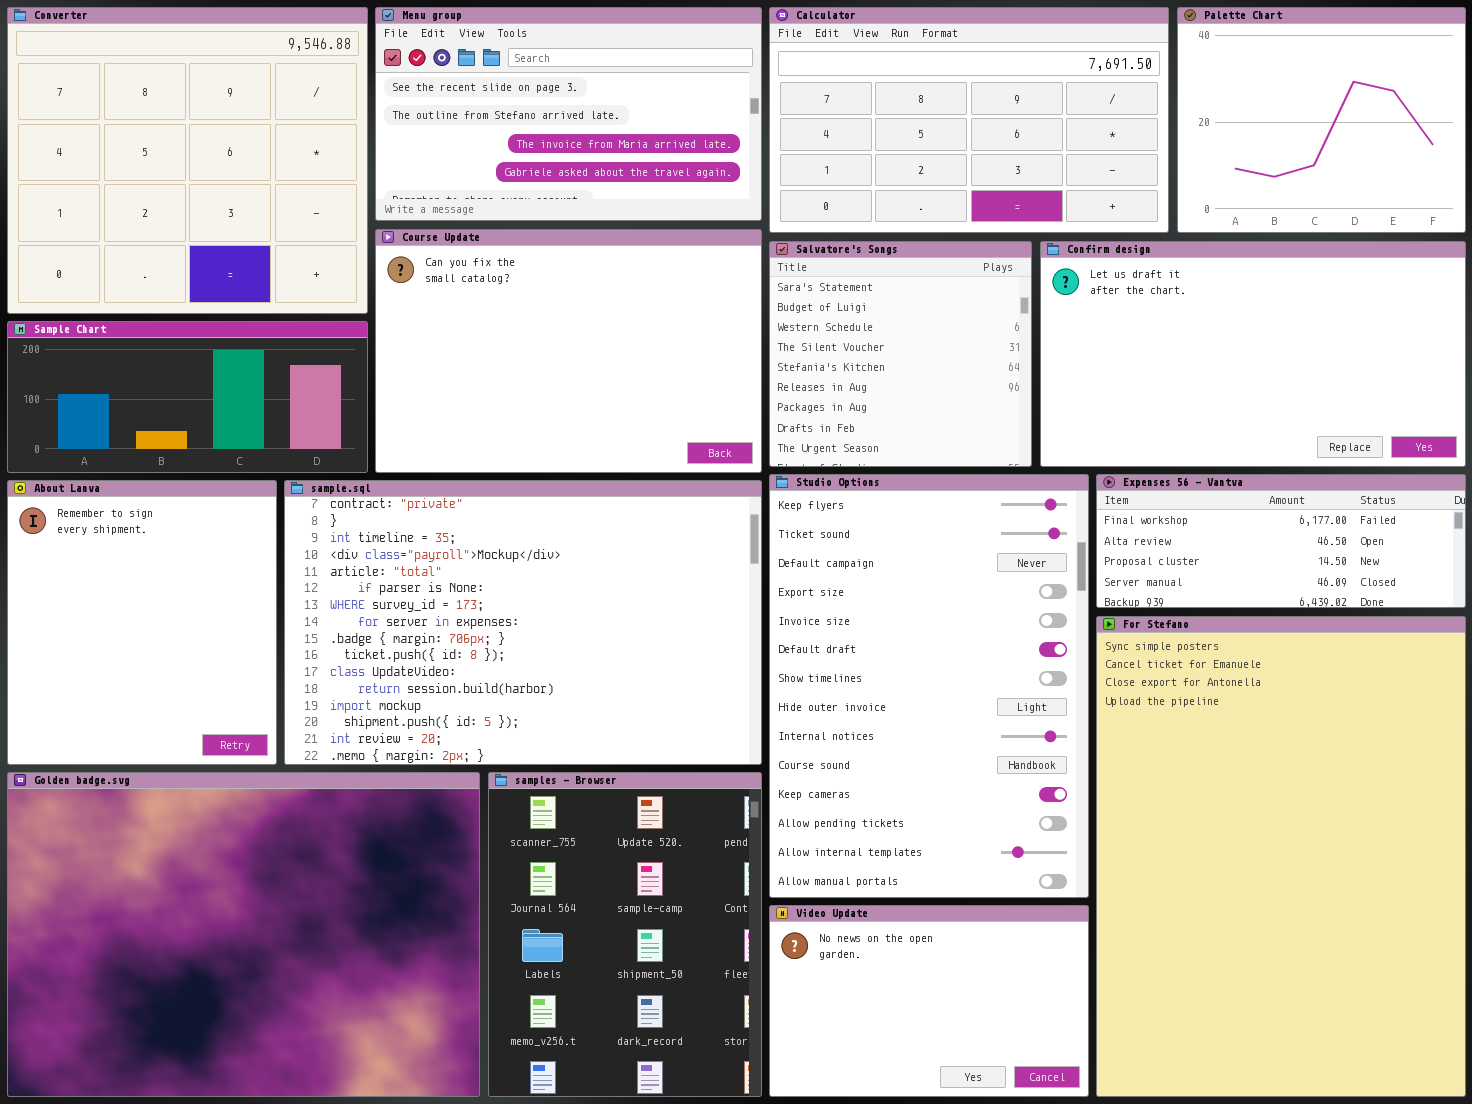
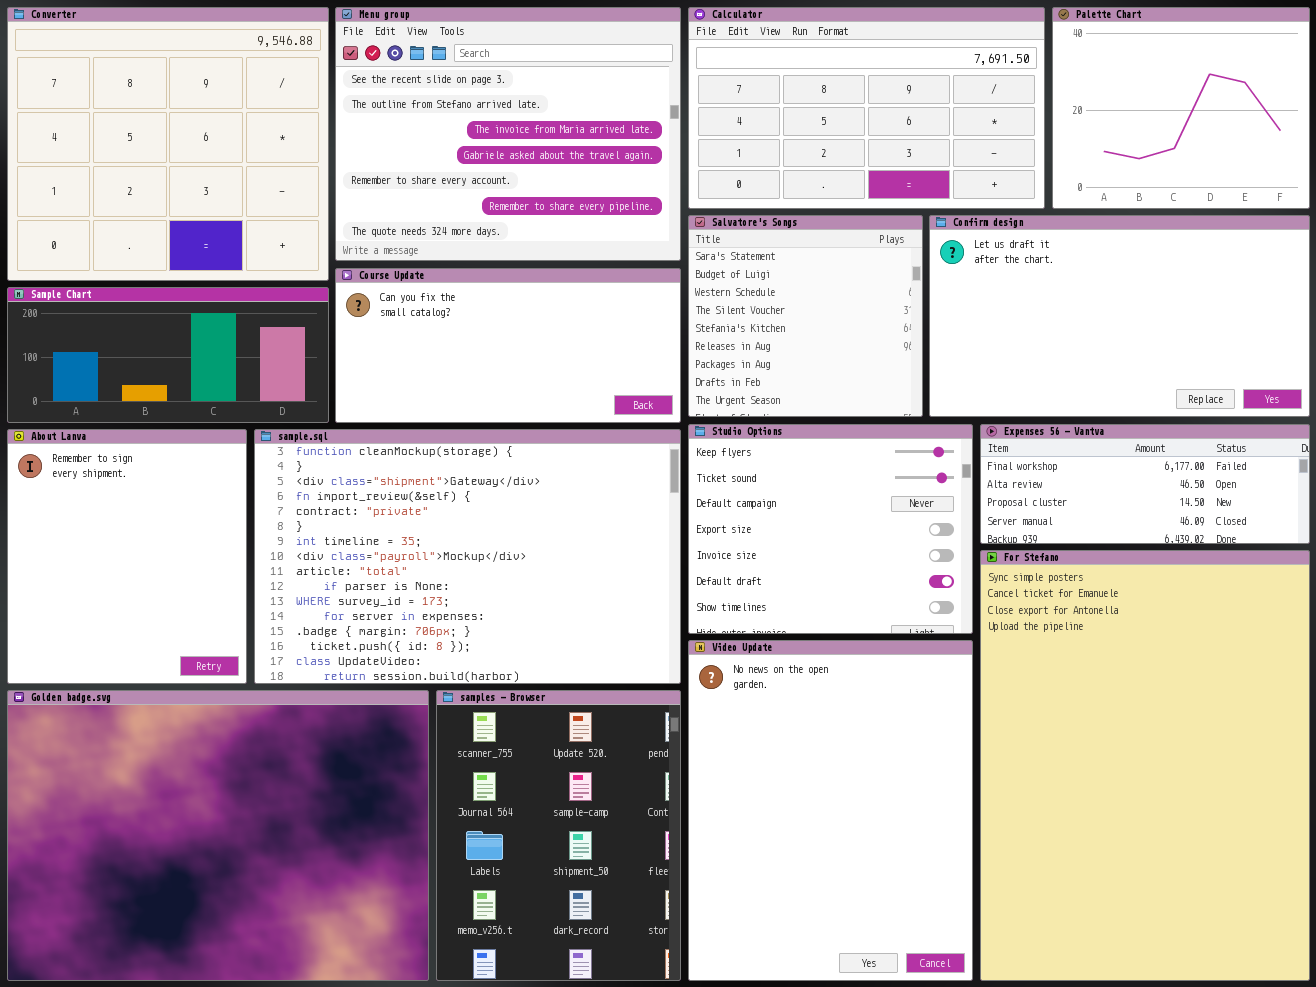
Menu group: [375,7,762,221] -> [335,7,681,261], resized
Course Update: [375,229,762,473] -> [335,268,681,423], resized
Studio Options: [769,474,1089,898] -> [688,424,973,634], resized
sample.sql: [284,480,762,765] -> [254,429,681,684], scrolled up 4 rows
Video Update: [769,905,1089,1097] -> [688,640,973,981], resized

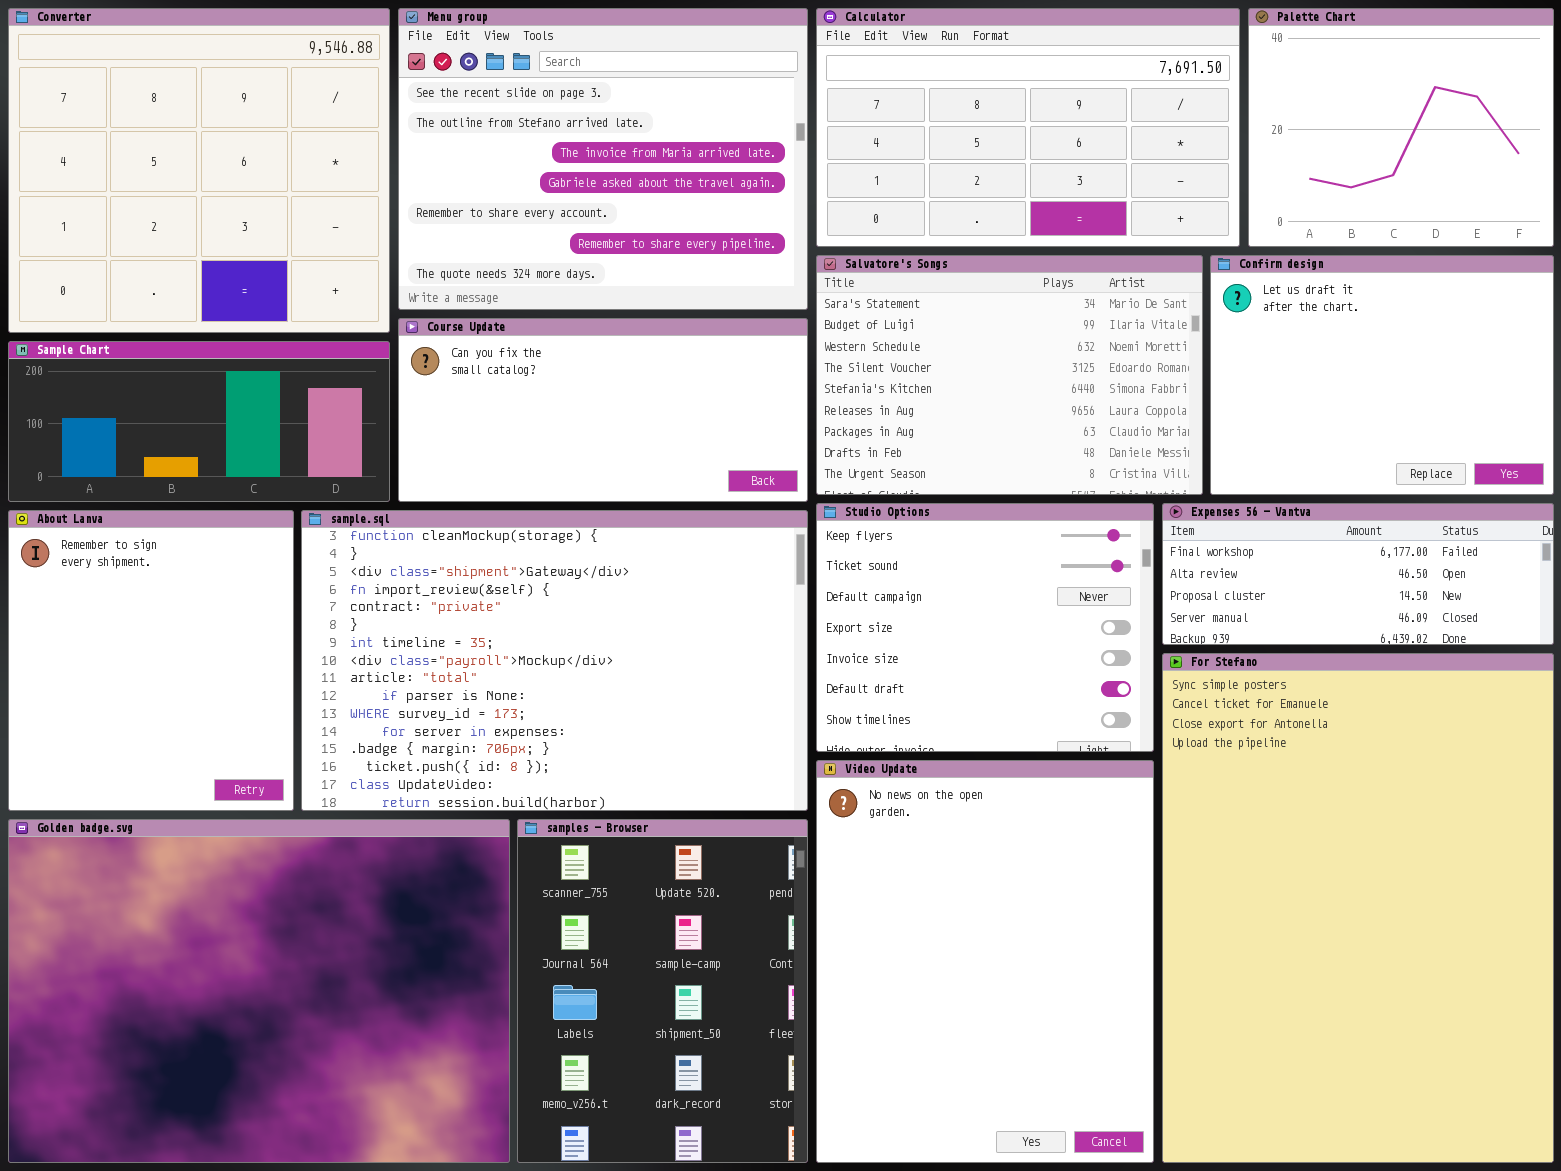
Salvatore's Songs: [688,215,923,417] -> [816,255,1203,495], resized
Confirm design: [929,215,1310,417] -> [1210,255,1554,495], resized

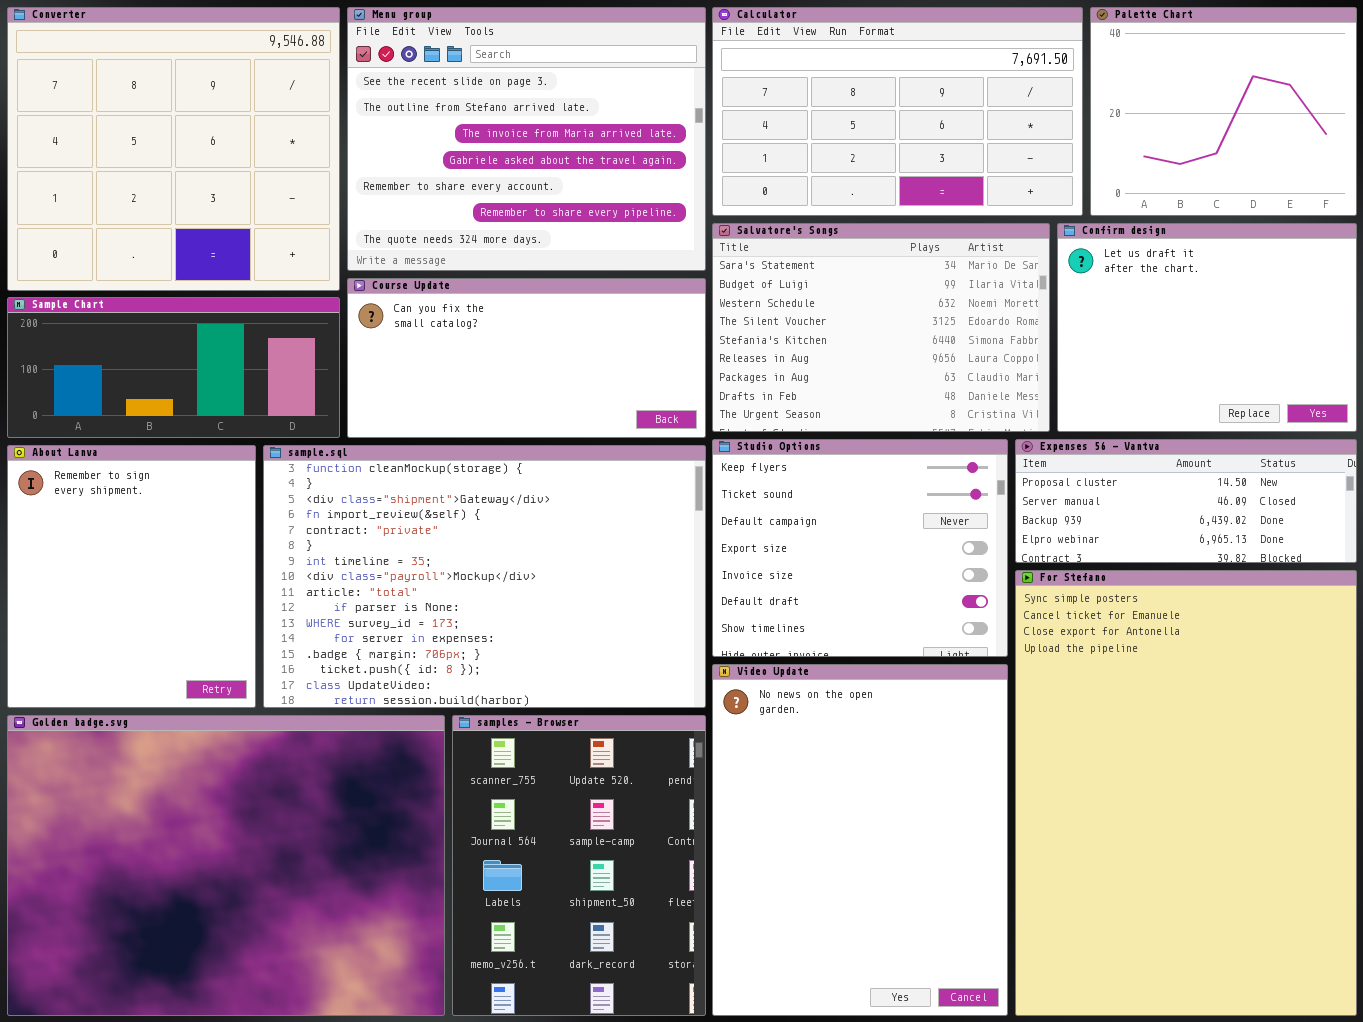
Expenses 56 - Vantva: [1162,503,1554,645] -> [1015,439,1357,563], scrolled down 2 rows

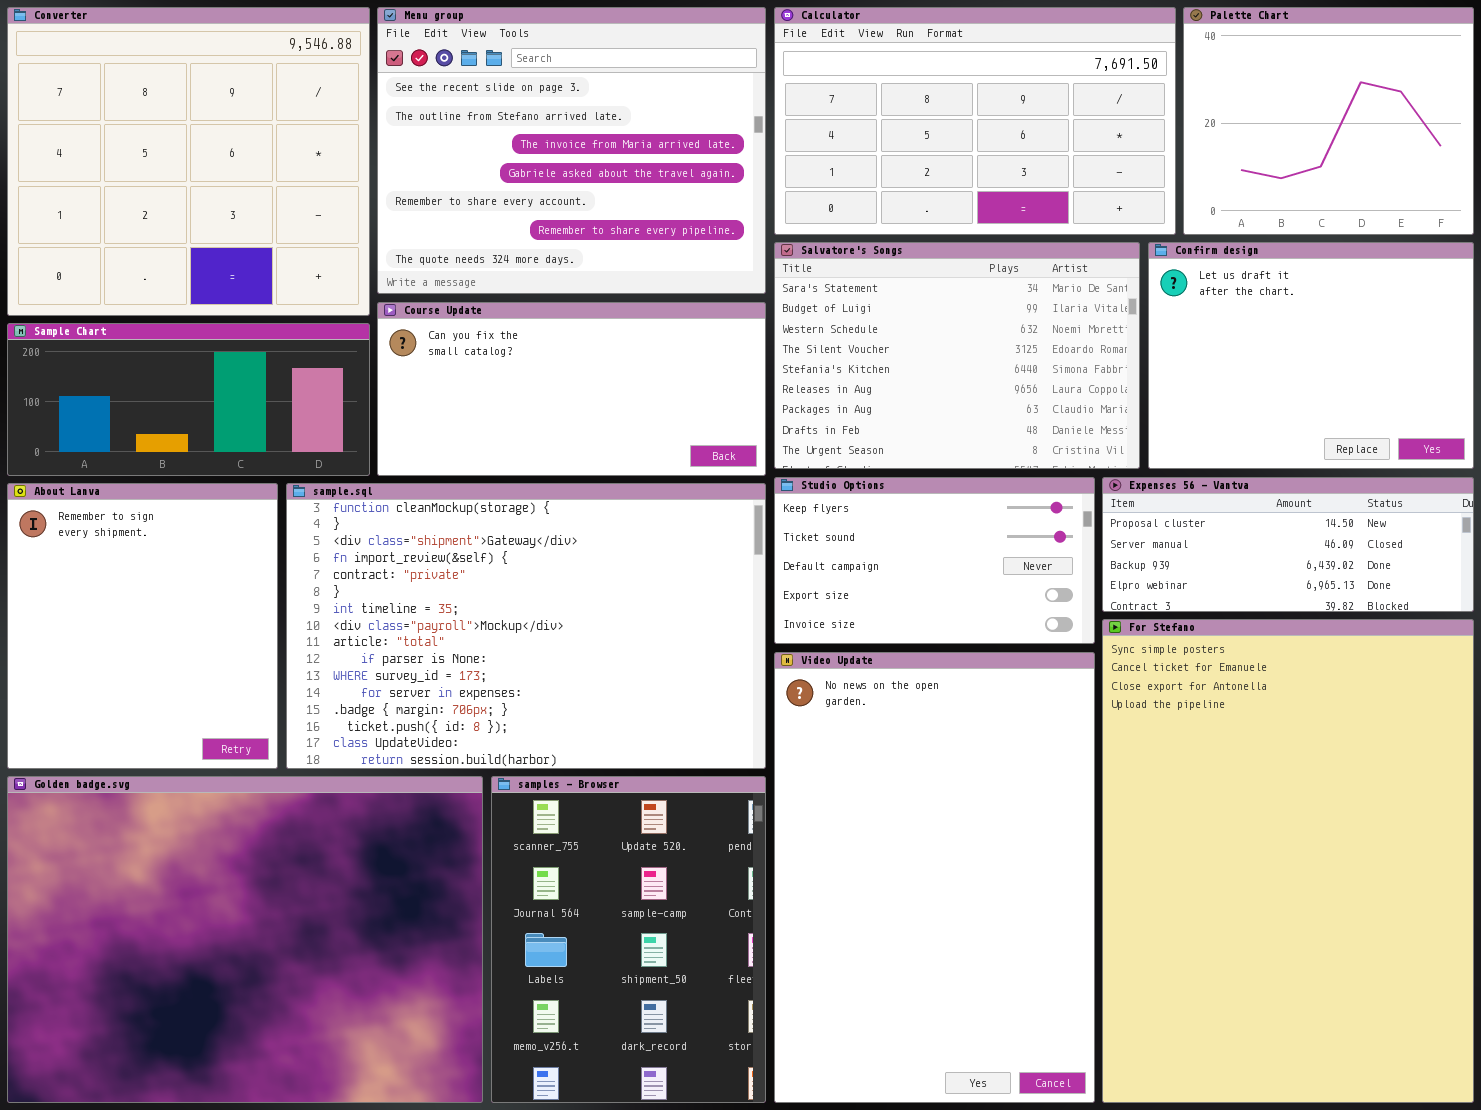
Studio Options: [712,439,1008,657] -> [774,477,1095,644], resized
Video Update: [712,664,1008,1016] -> [774,652,1095,1103], resized

